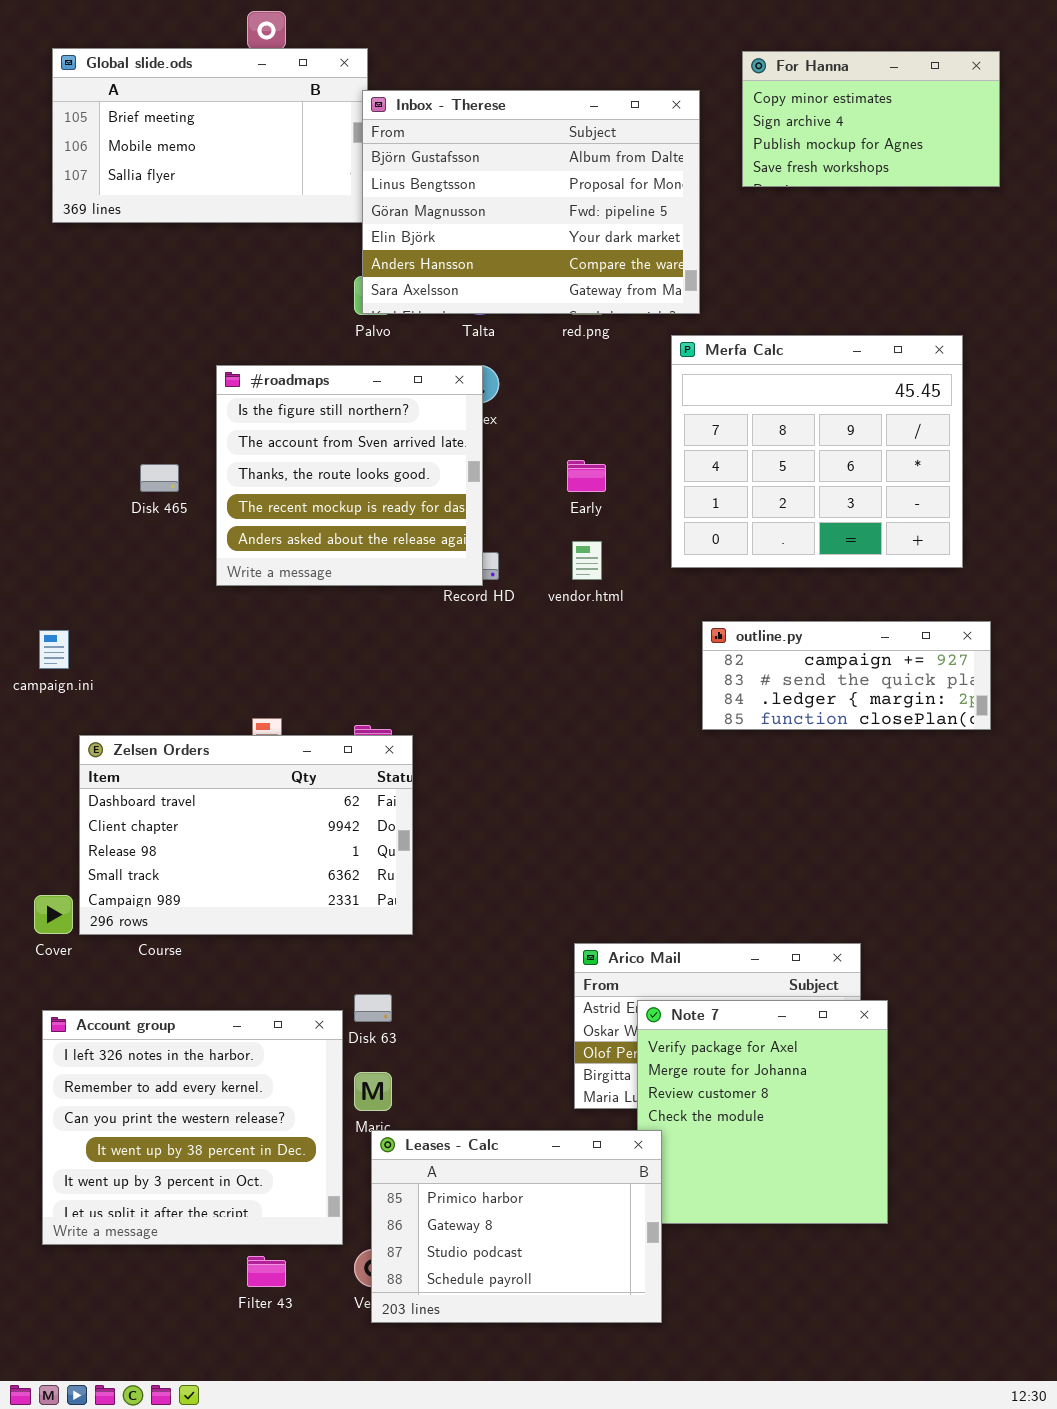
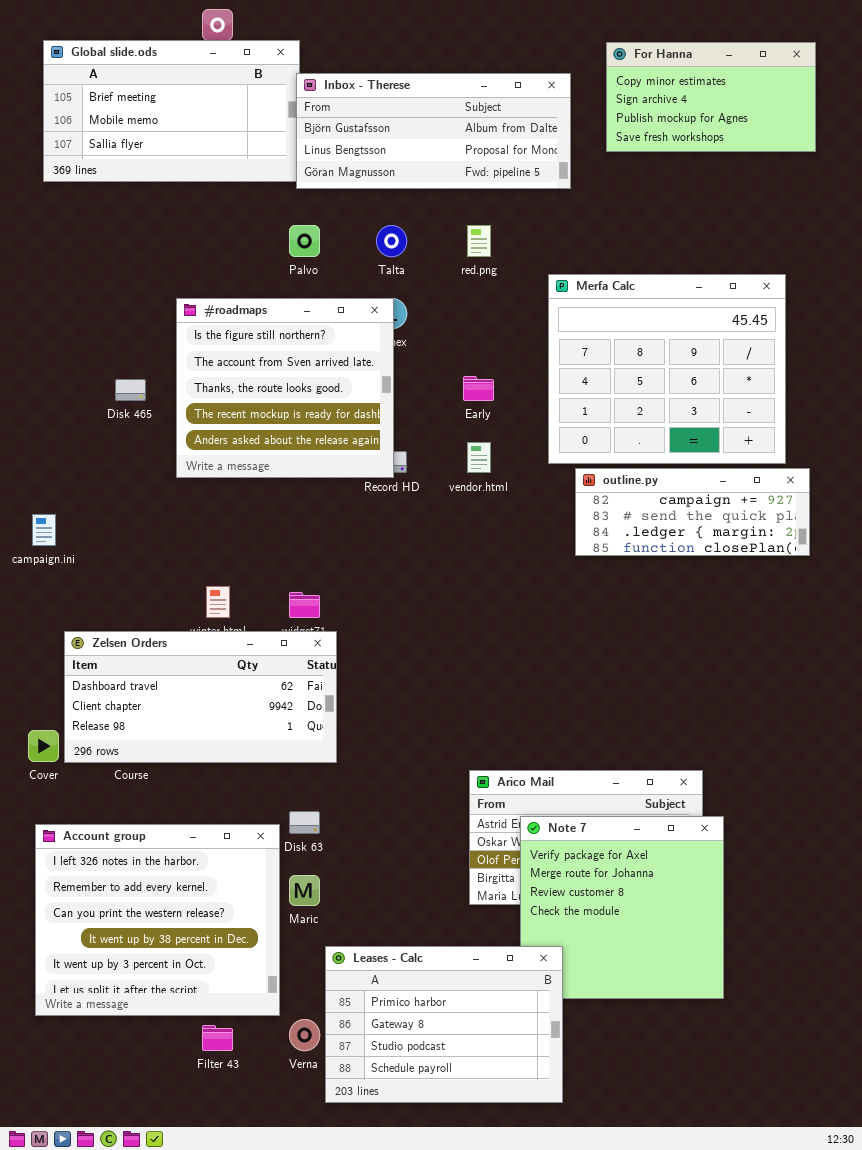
Inbox - Therese: [362,90,700,314] -> [296,73,571,189], resized
outline.py: [702,621,991,730] -> [575,468,810,556], moved
Zelsen Orders: [79,735,413,935] -> [64,631,337,763], resized
Leases - Calc: [371,1130,662,1323] -> [325,946,563,1103], moved

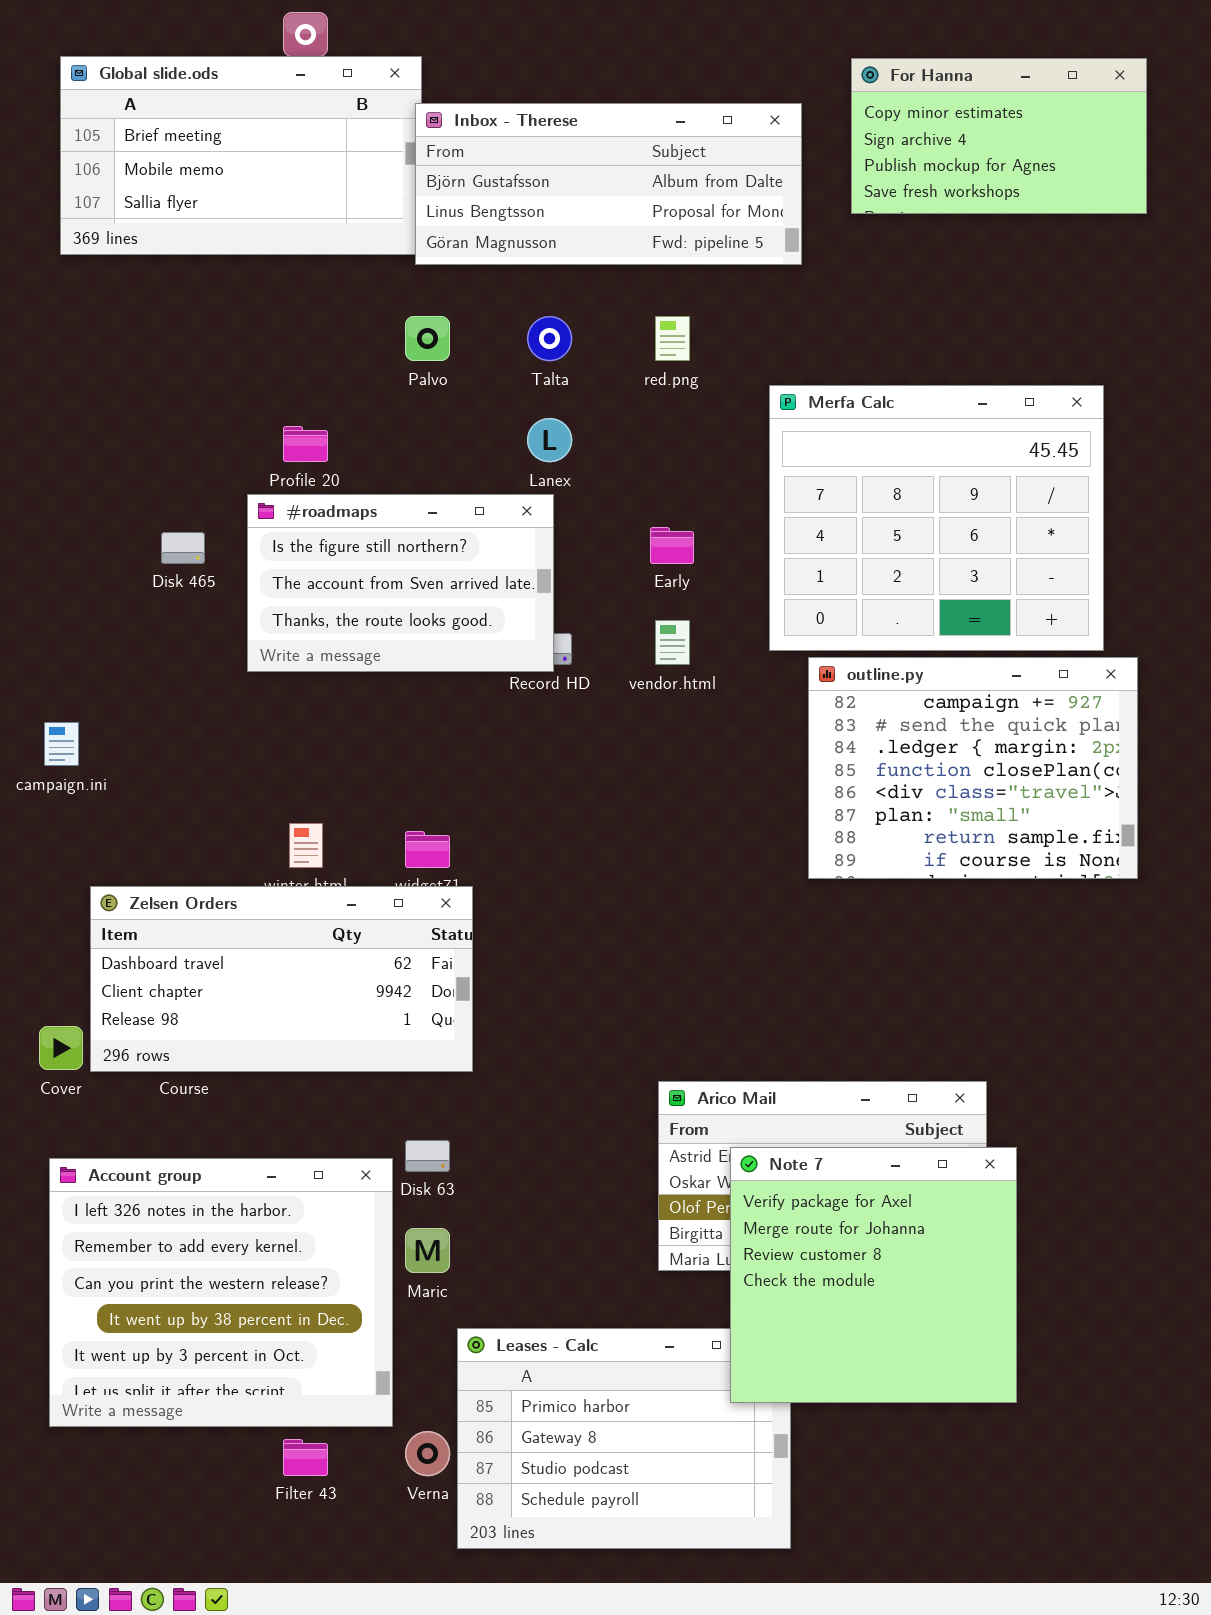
#roadmaps: [176,298,394,478] -> [247,494,554,672], resized
outline.py: [575,468,810,556] -> [808,657,1138,879], resized
Note 7: [520,816,724,999] -> [730,1147,1017,1403], raised

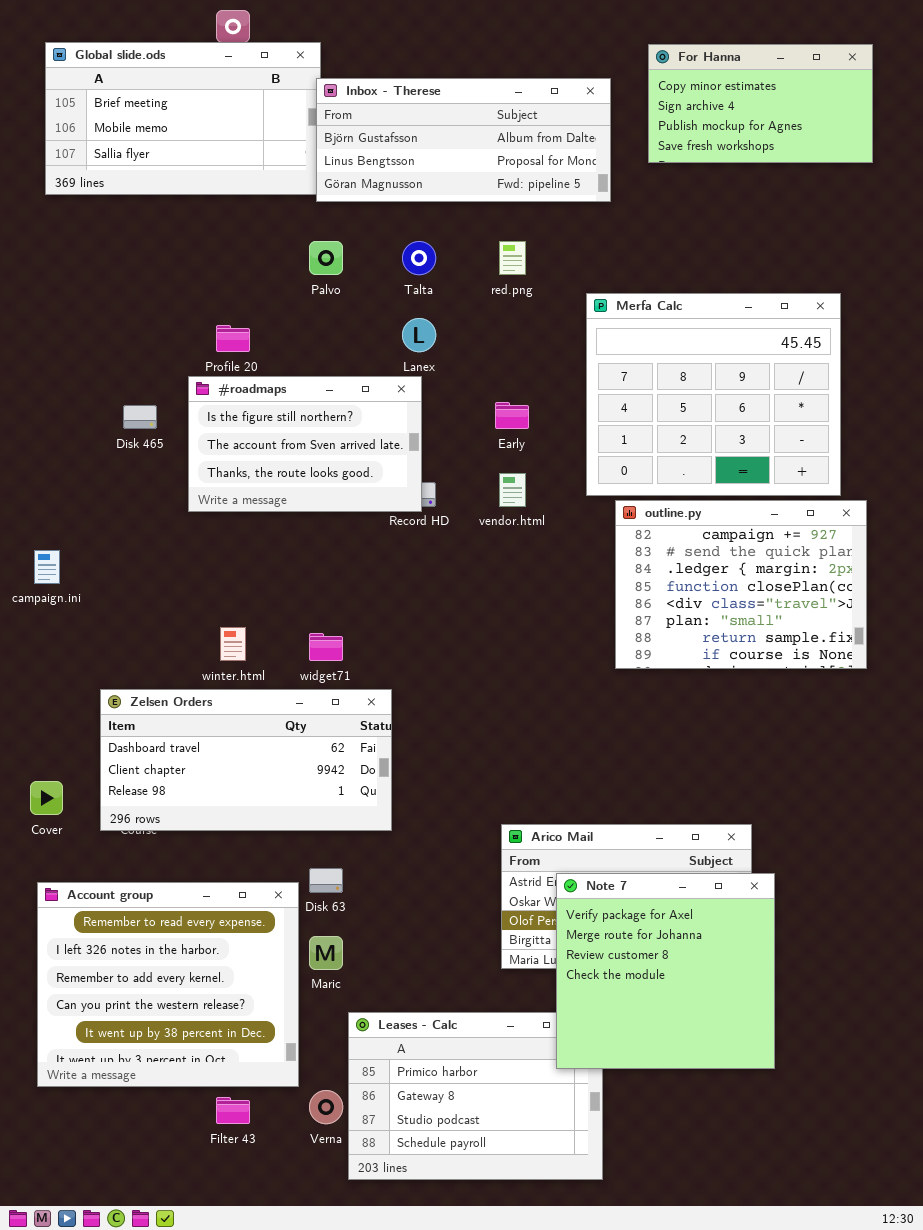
Zelsen Orders: [90,886,473,1072] -> [100,689,392,831], moved
Account group: [49,1158,393,1427] -> [37,882,299,1087], scrolled up 1 row

